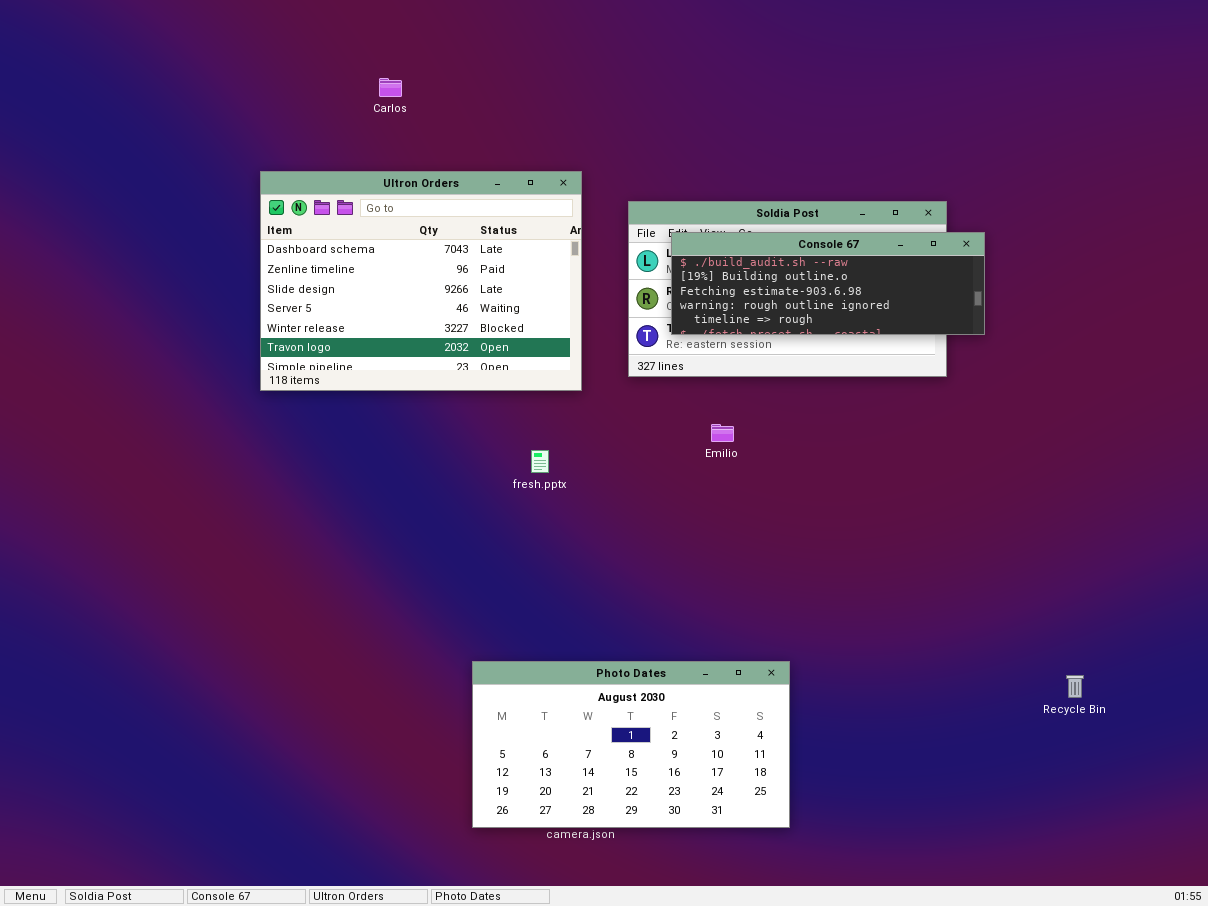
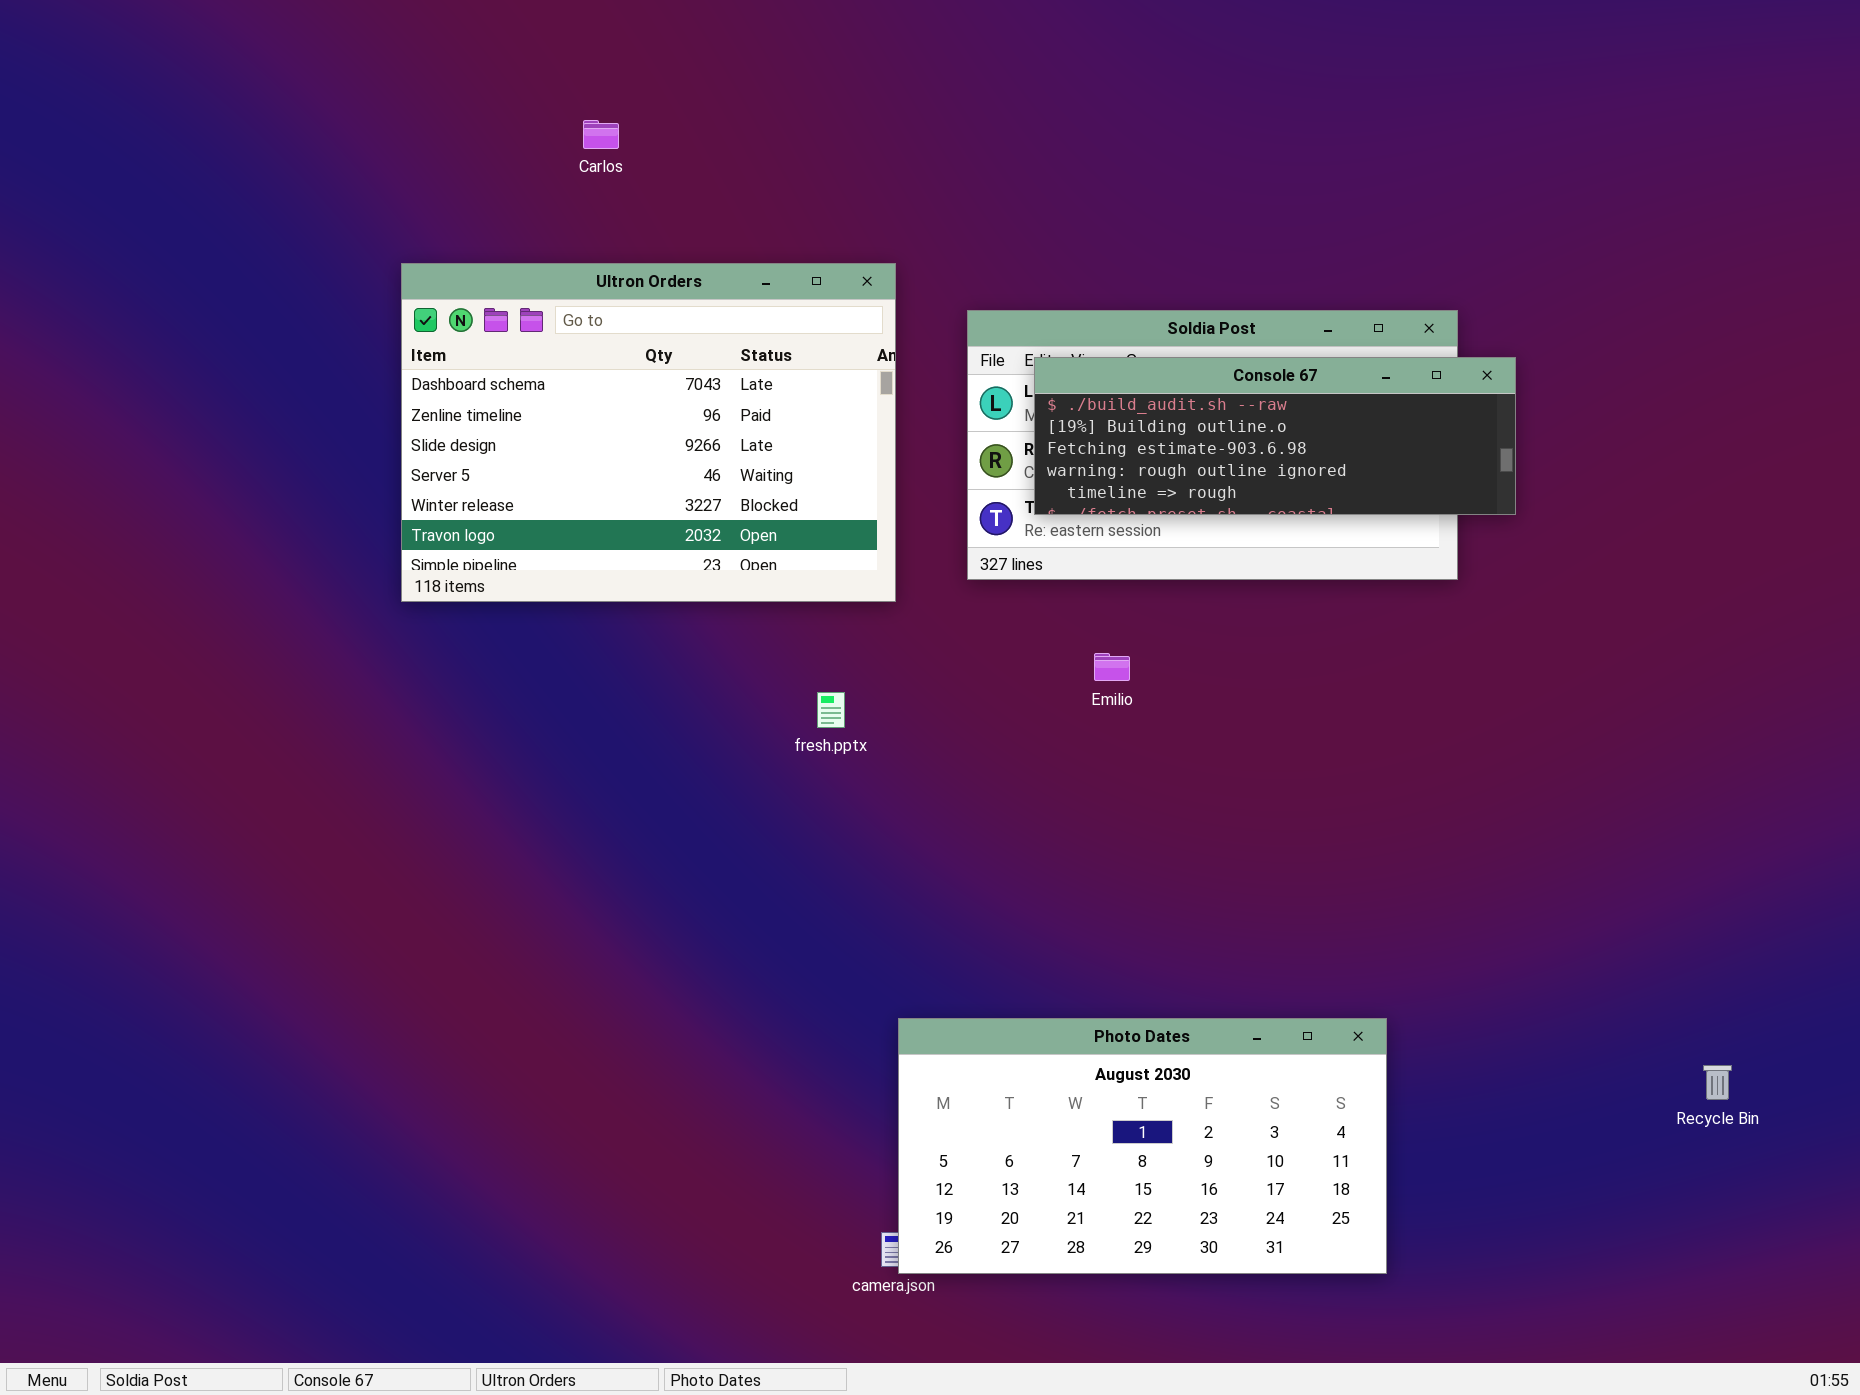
Photo Dates: [472,661,790,828] -> [898,1018,1387,1274], moved
Recycle Bin: [1066,675,1084,698] -> [1703,1065,1732,1100], moved

